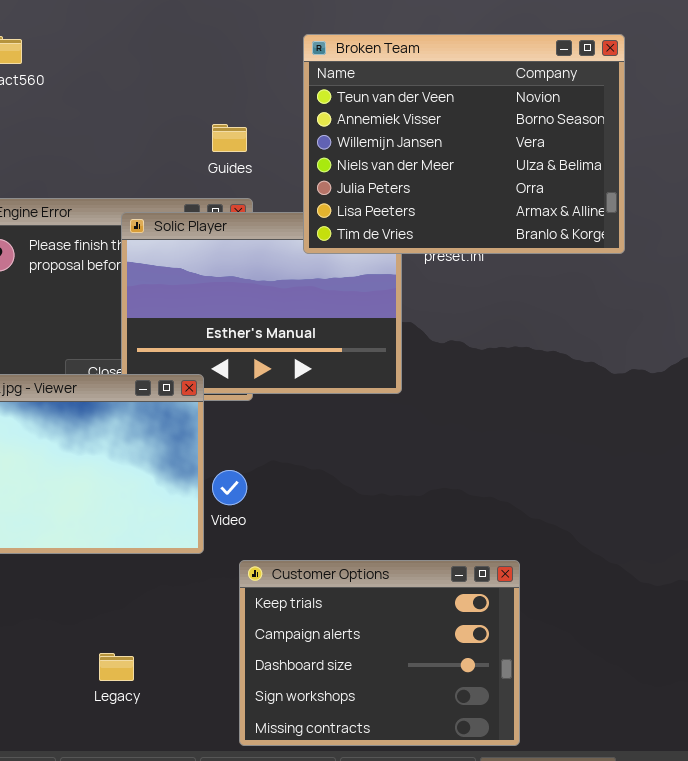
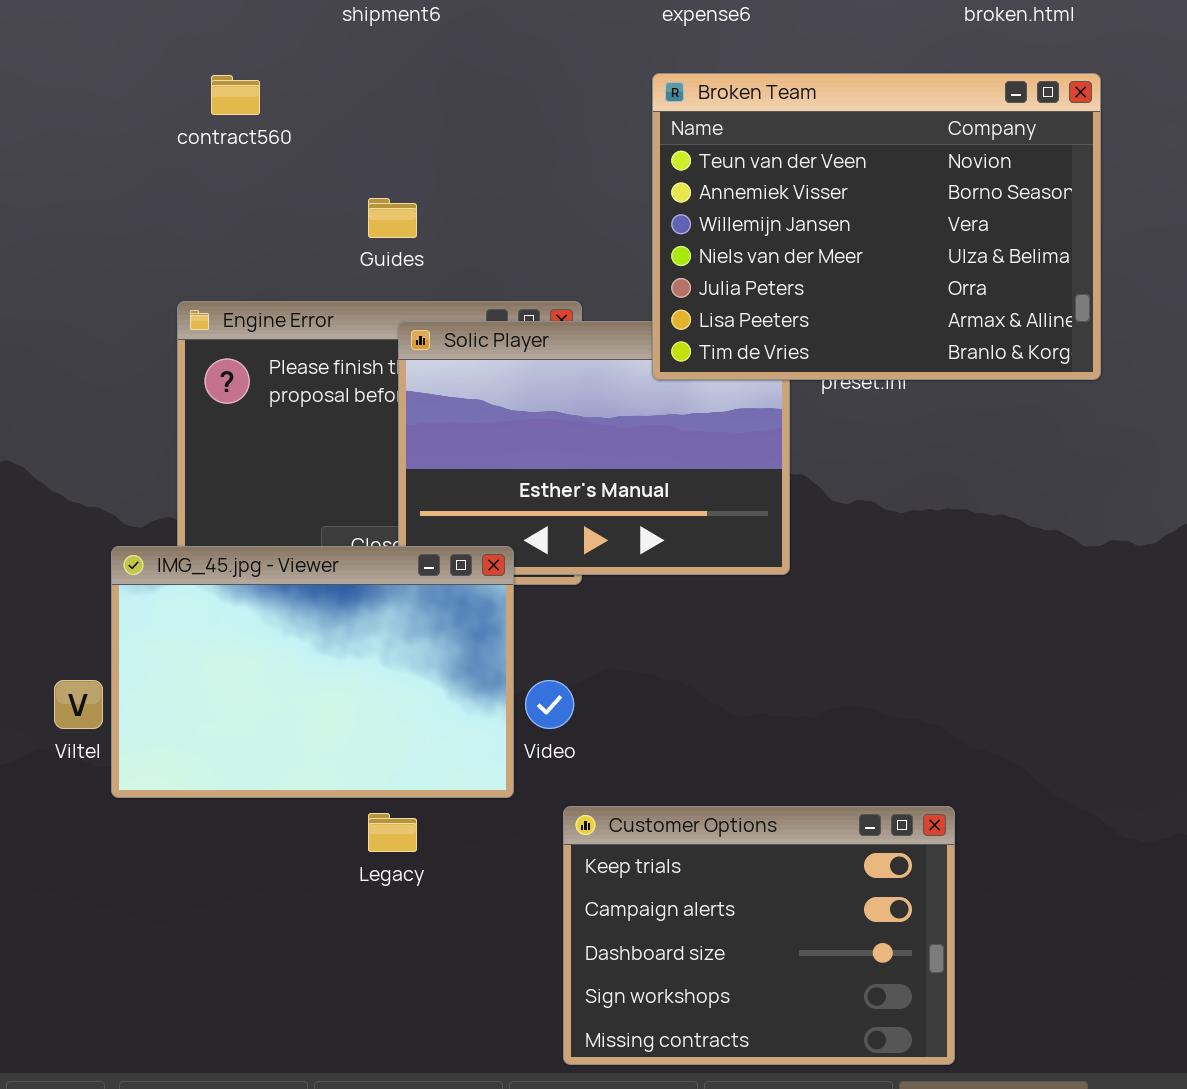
Guides: [212,124,247,152] -> [368,198,417,238], moved
Legacy: [99,653,134,681] -> [368,813,417,852], moved

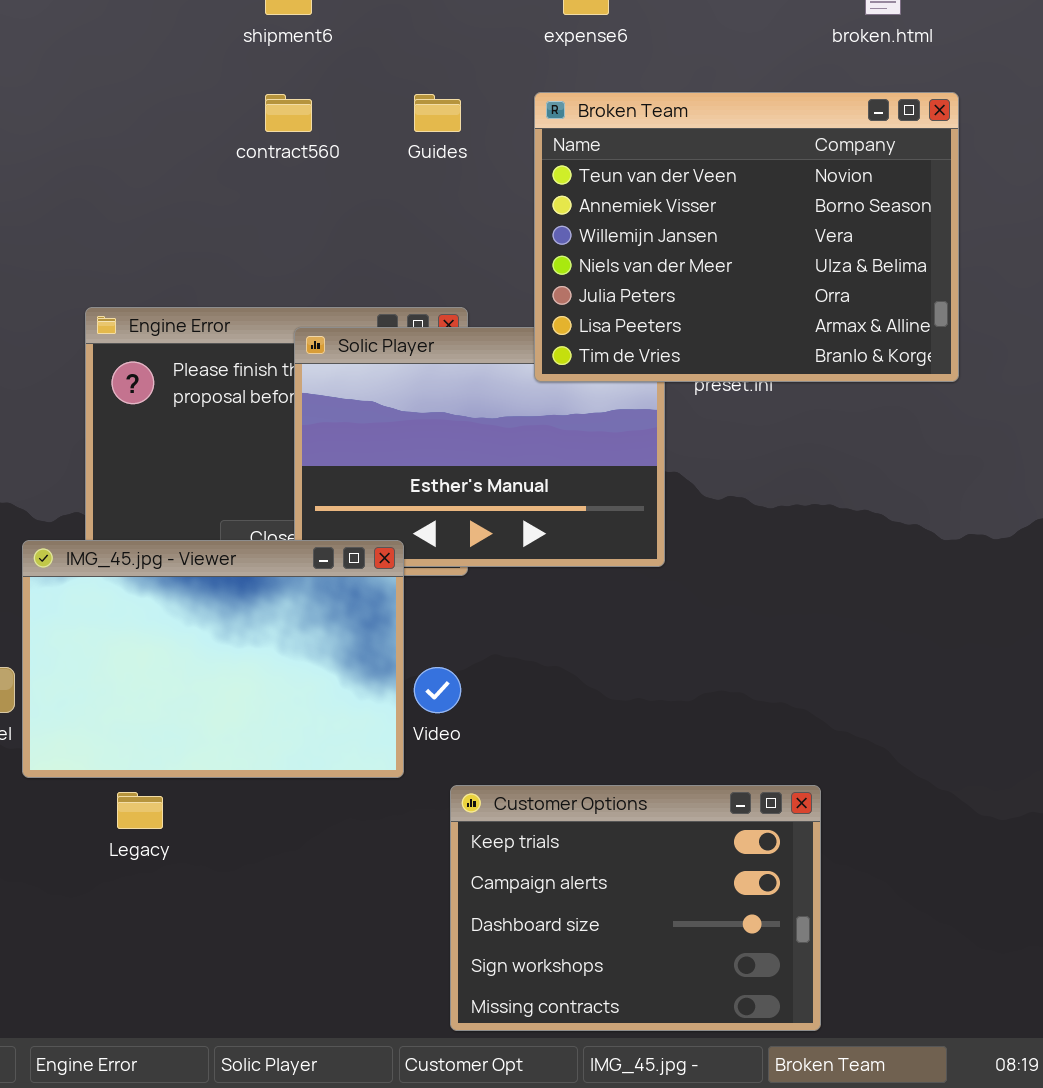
contract560: [211,75,260,115] -> [265,94,312,132], moved
Guides: [368,198,417,238] -> [414,94,461,132], moved
Legacy: [368,813,417,852] -> [117,792,163,829], moved

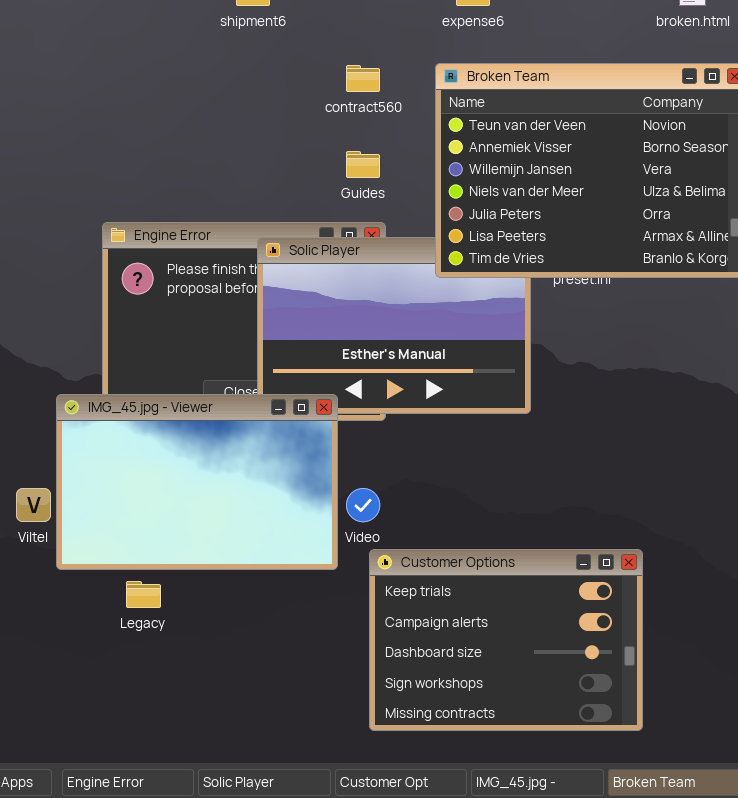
contract560: [265,94,312,132] -> [346,65,380,92], moved
Guides: [414,94,461,132] -> [346,151,380,178], moved
Customer Options: [450,785,821,1031] -> [369,549,643,731], moved

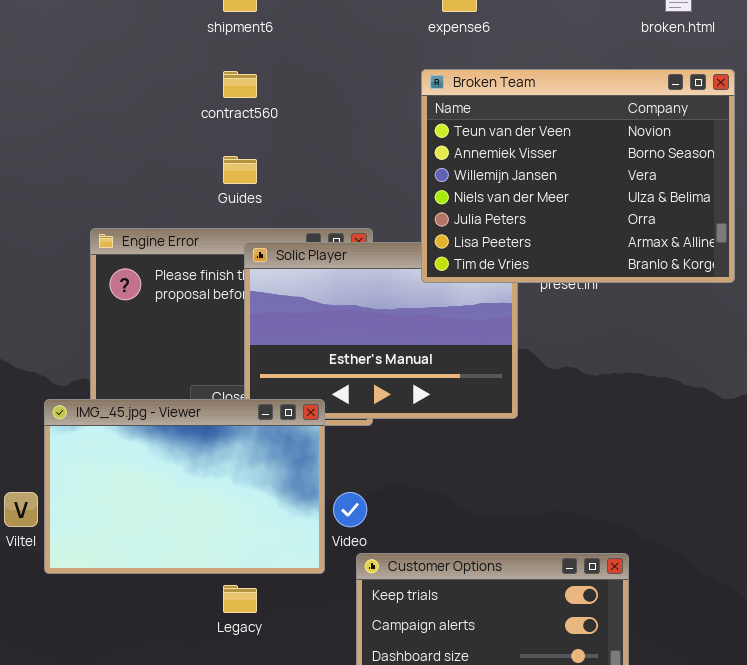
contract560: [346,65,380,92] -> [223,71,257,98], moved
Guides: [346,151,380,178] -> [223,156,257,184], moved
Legacy: [126,581,161,608] -> [223,585,257,613], moved

